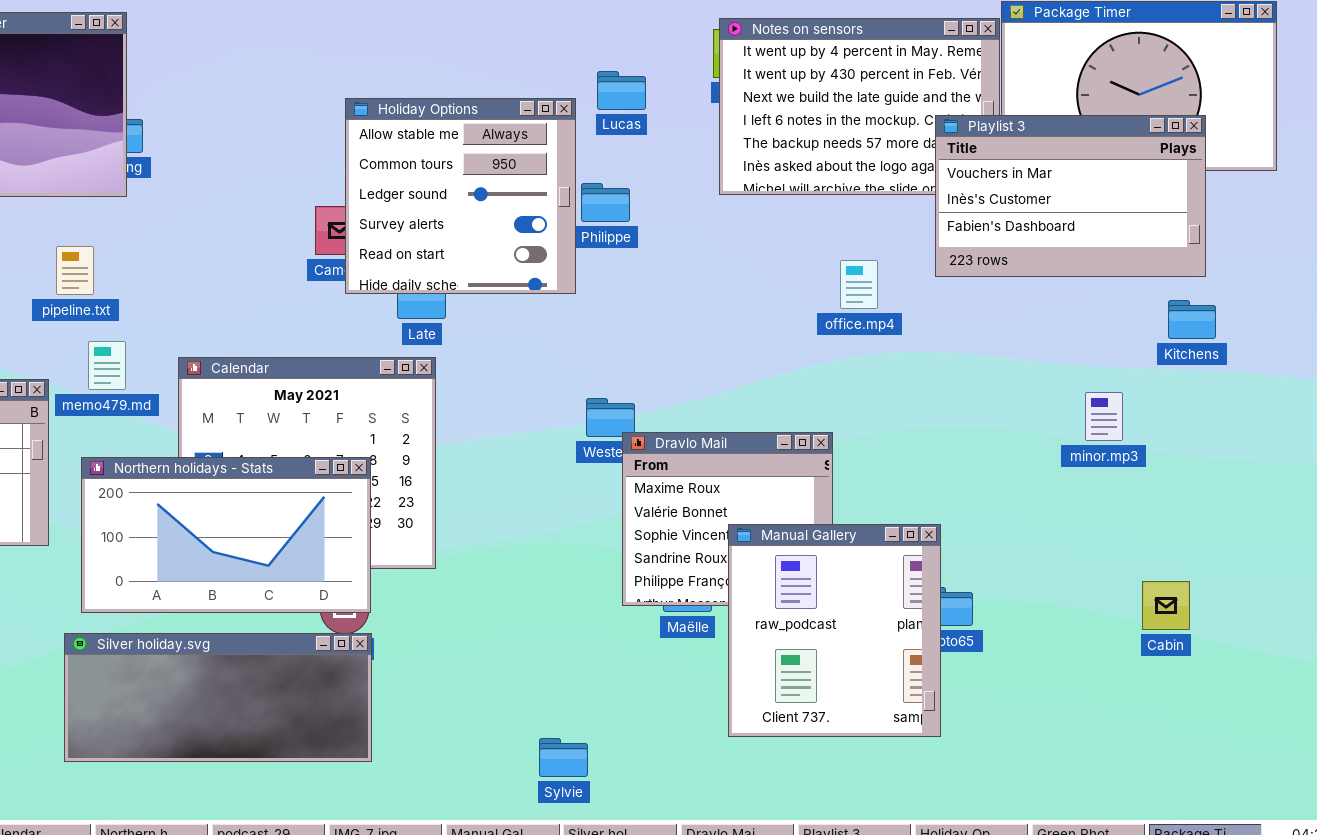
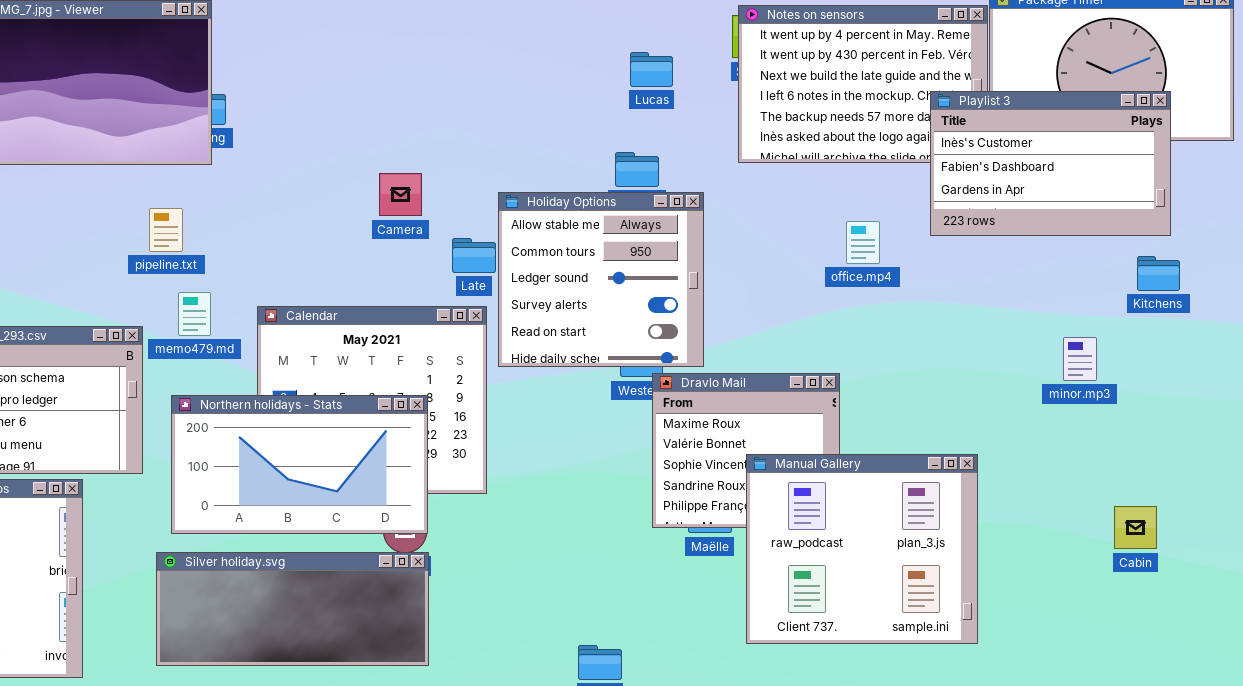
Holiday Options: [345,98,576,294] -> [498,192,704,367], moved
Playlist 3: [935,115,1206,277] -> [930,91,1171,236], scrolled down 1 row
Manual Gallery: [728,524,941,737] -> [746,454,978,644], resized

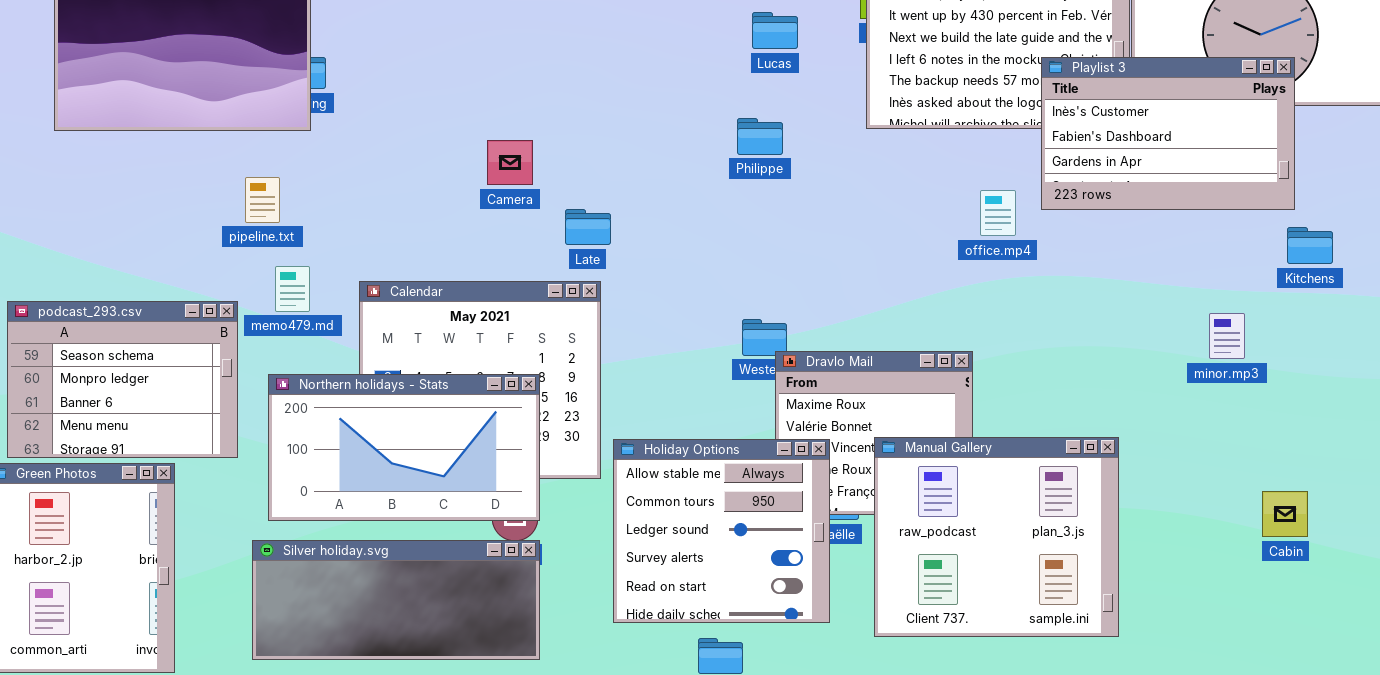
Playlist 3: [930,91,1171,236] -> [1041,57,1295,210], moved
Holiday Options: [498,192,704,367] -> [613,439,830,623], moved

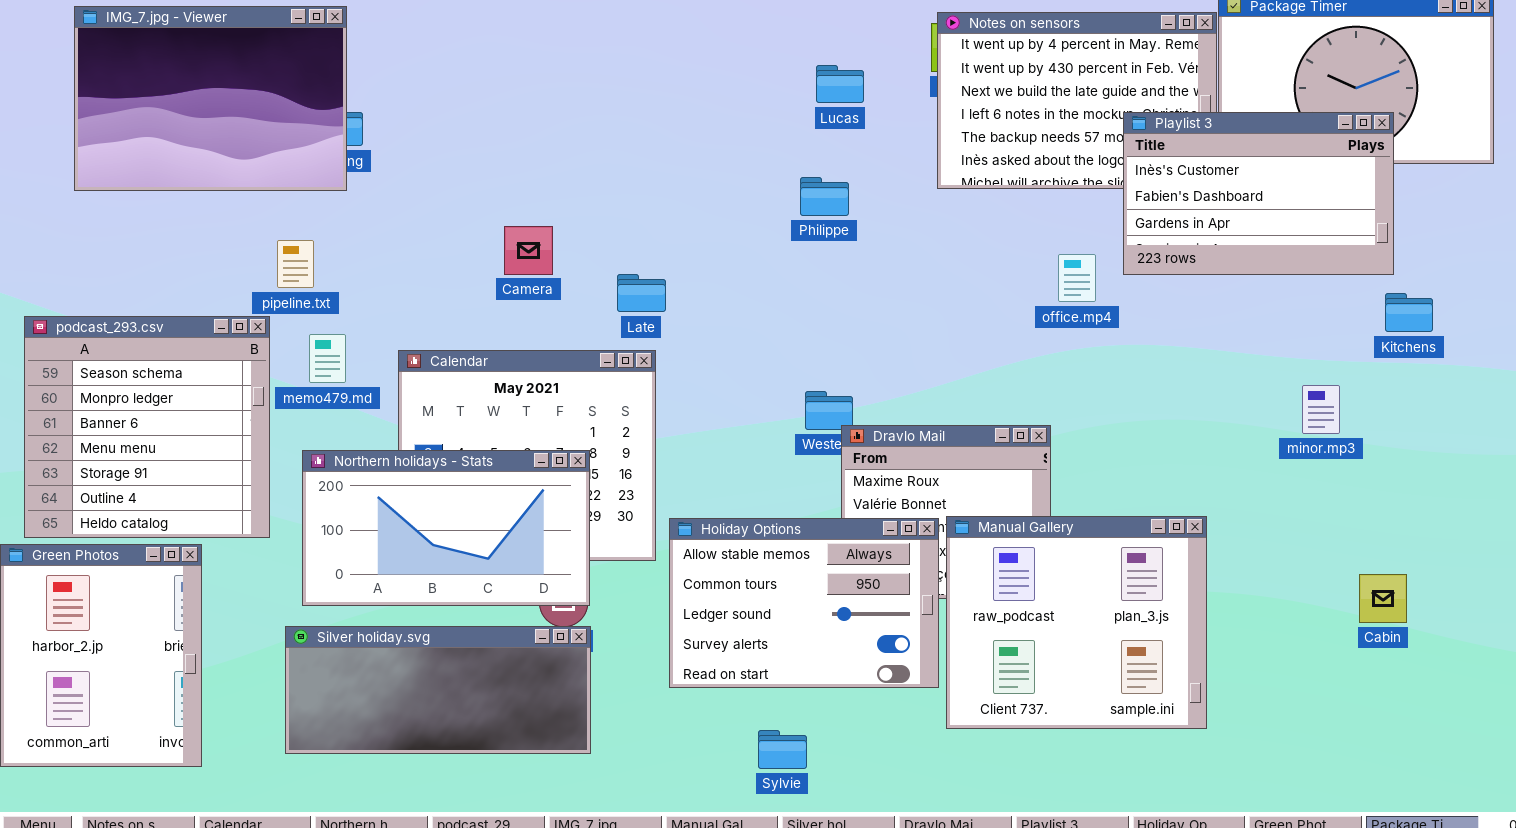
Camera: [487,140,533,185] -> [504,226,553,275], moved
podcast_293.csv: [7,301,238,458] -> [24,316,270,538], resized
Holiday Options: [613,439,830,623] -> [669,518,939,688], resized

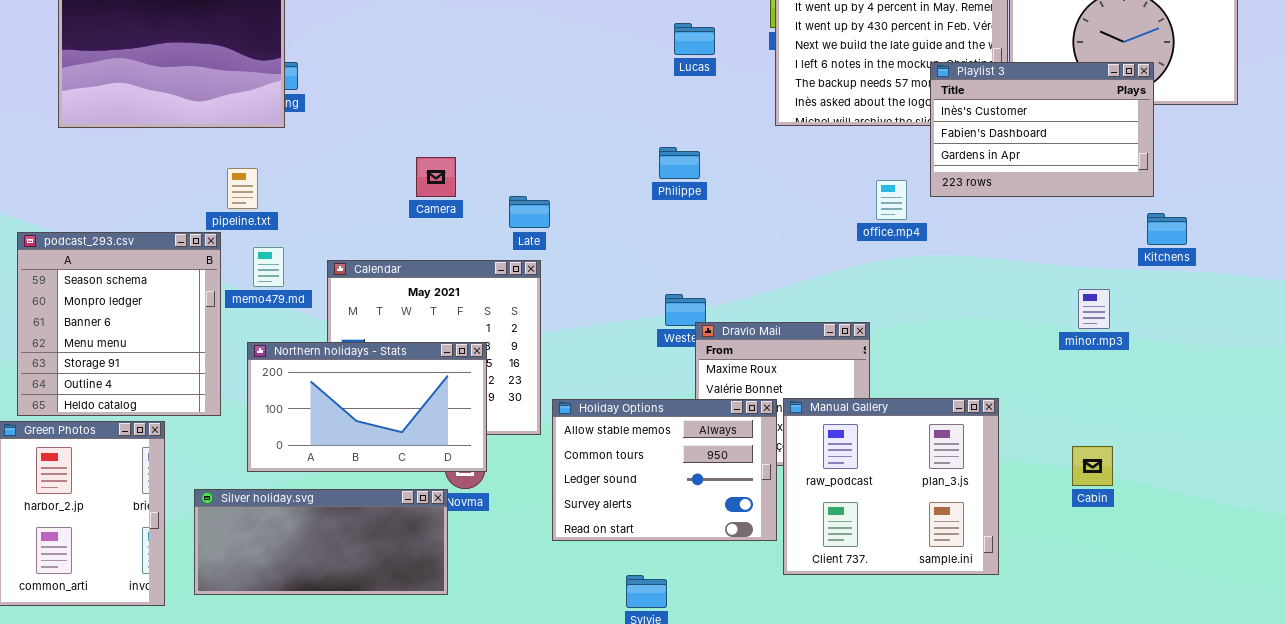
Philippe: [800,177,849,216] -> [659,147,700,179], moved
Cabin: [1359,574,1407,623] -> [1072,446,1113,486], moved
Silver holiday.svg: [285,626,591,754] -> [194,489,448,595], moved

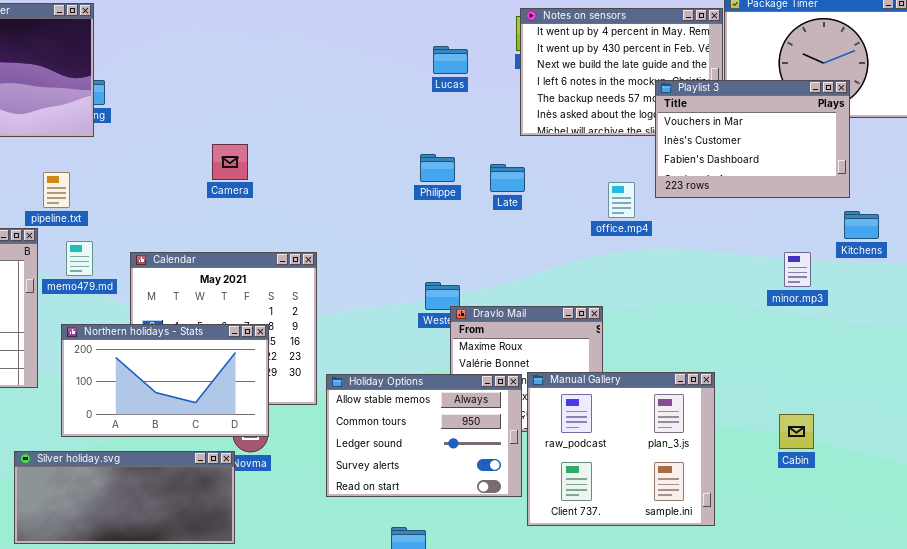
Playlist 3: [930,62,1154,197] -> [655,80,850,198], scrolled up 1 row
Camera: [416,157,456,197] -> [212,144,248,180], moved
Late: [509,196,550,228] -> [490,164,525,192], moved
minor.mp3: [1078,289,1110,329] -> [784,252,811,287], moved

